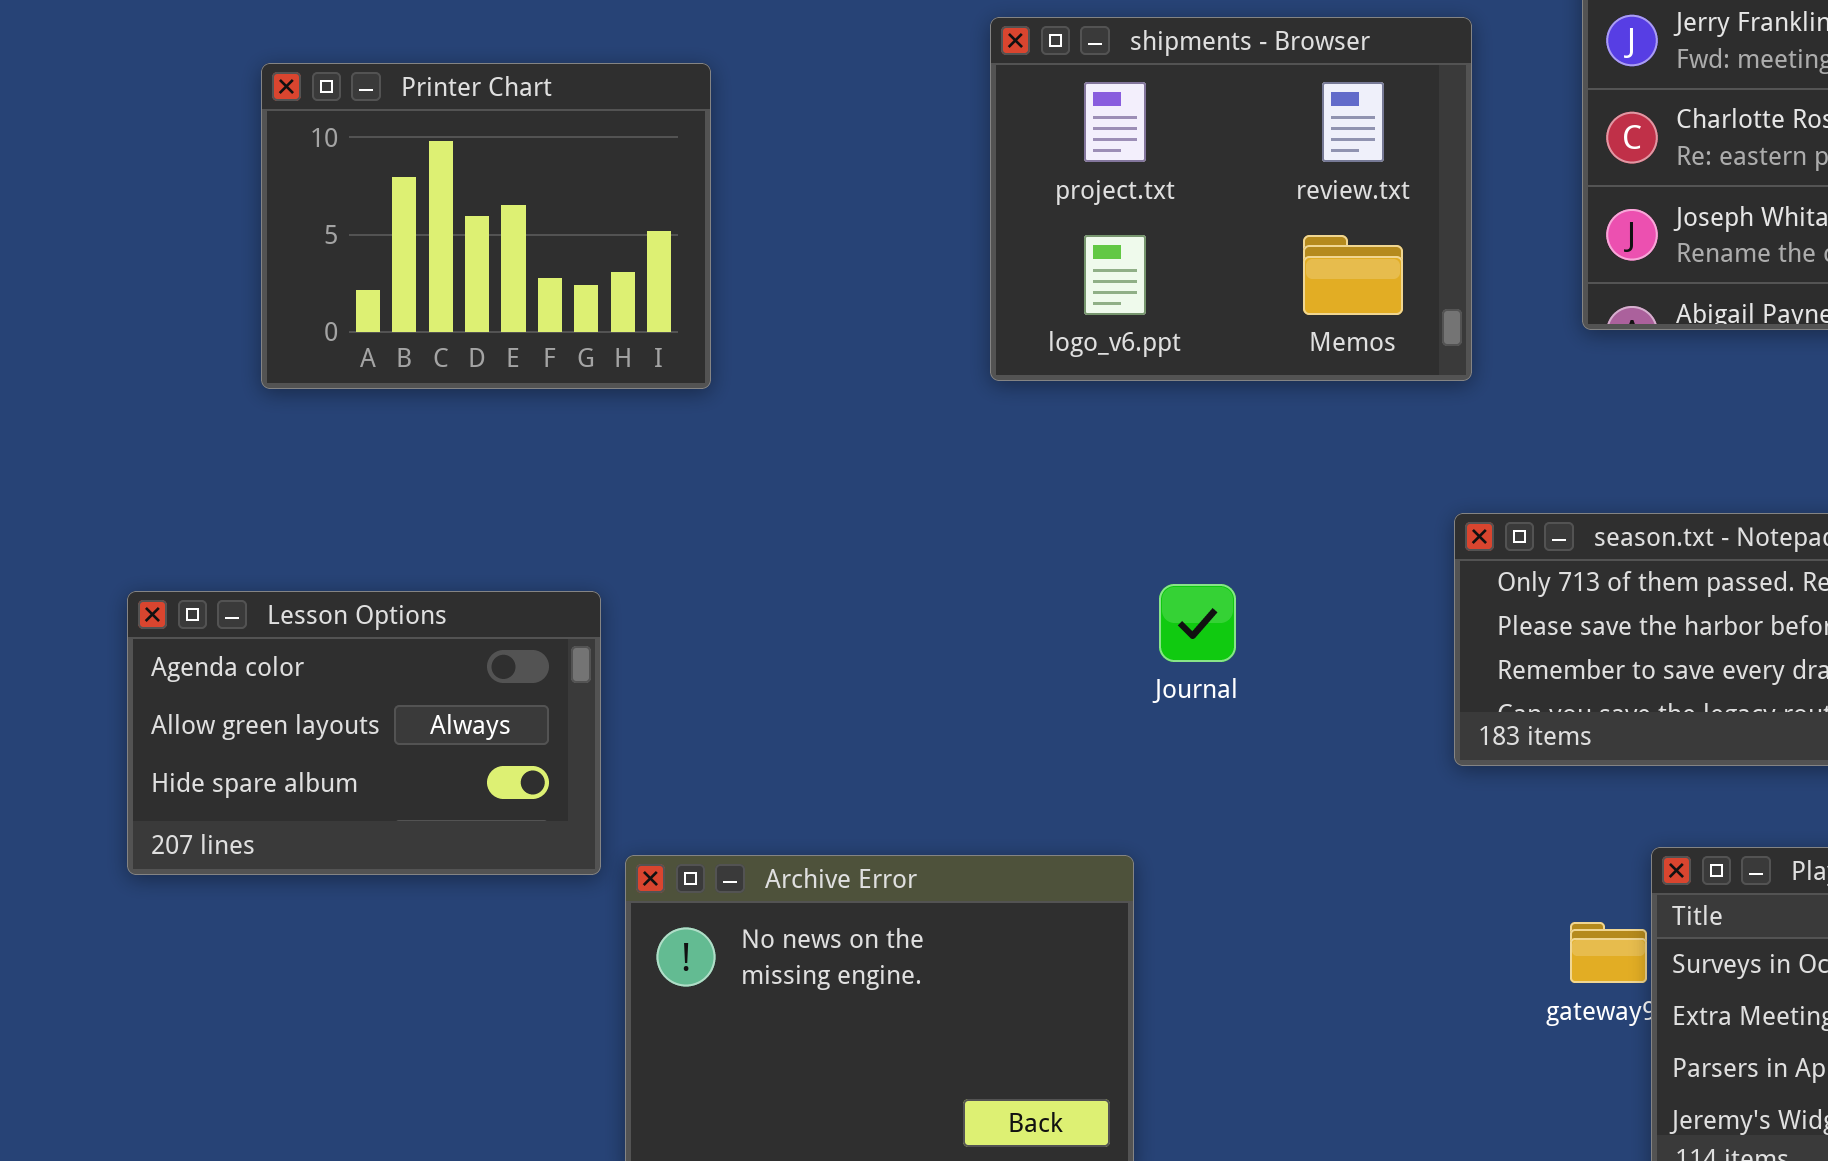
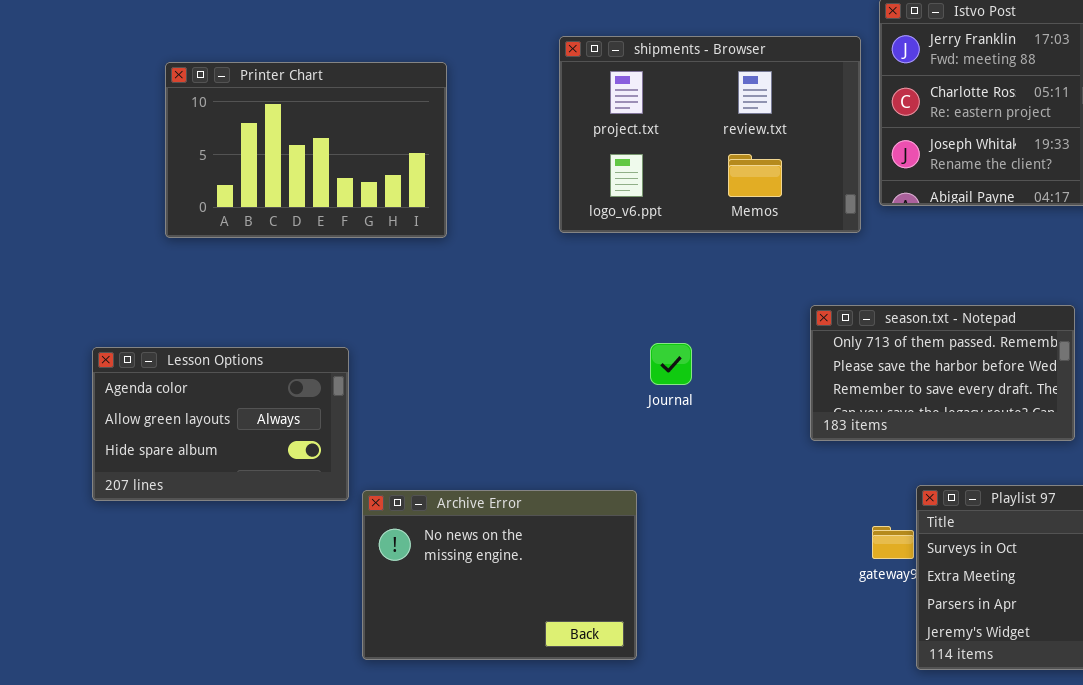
shipments - Browser: [990,17,1472,381] -> [559,36,861,233], resized
Printer Chart: [261,63,711,389] -> [165,62,447,238], resized

